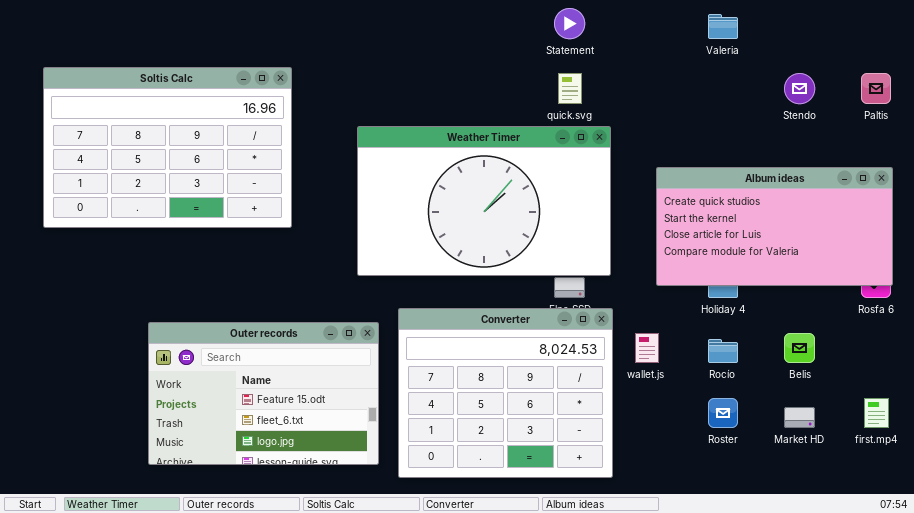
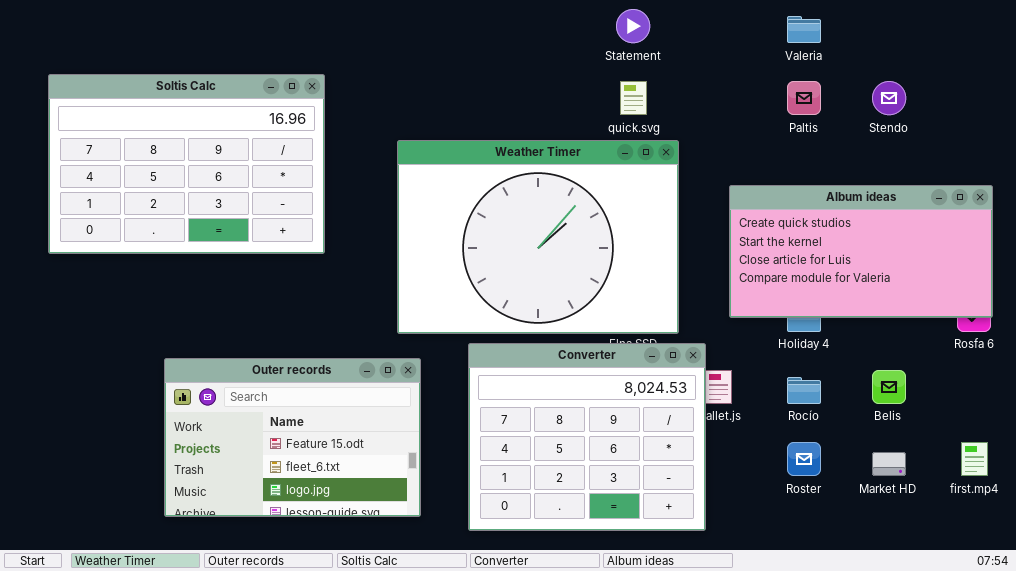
Paltis: [861,73,891,104] -> [787,81,821,115], moved
Weather Timer: [357,126,611,276] -> [397,140,679,334], resized
Converter: [398,308,613,478] -> [468,343,706,531], moved

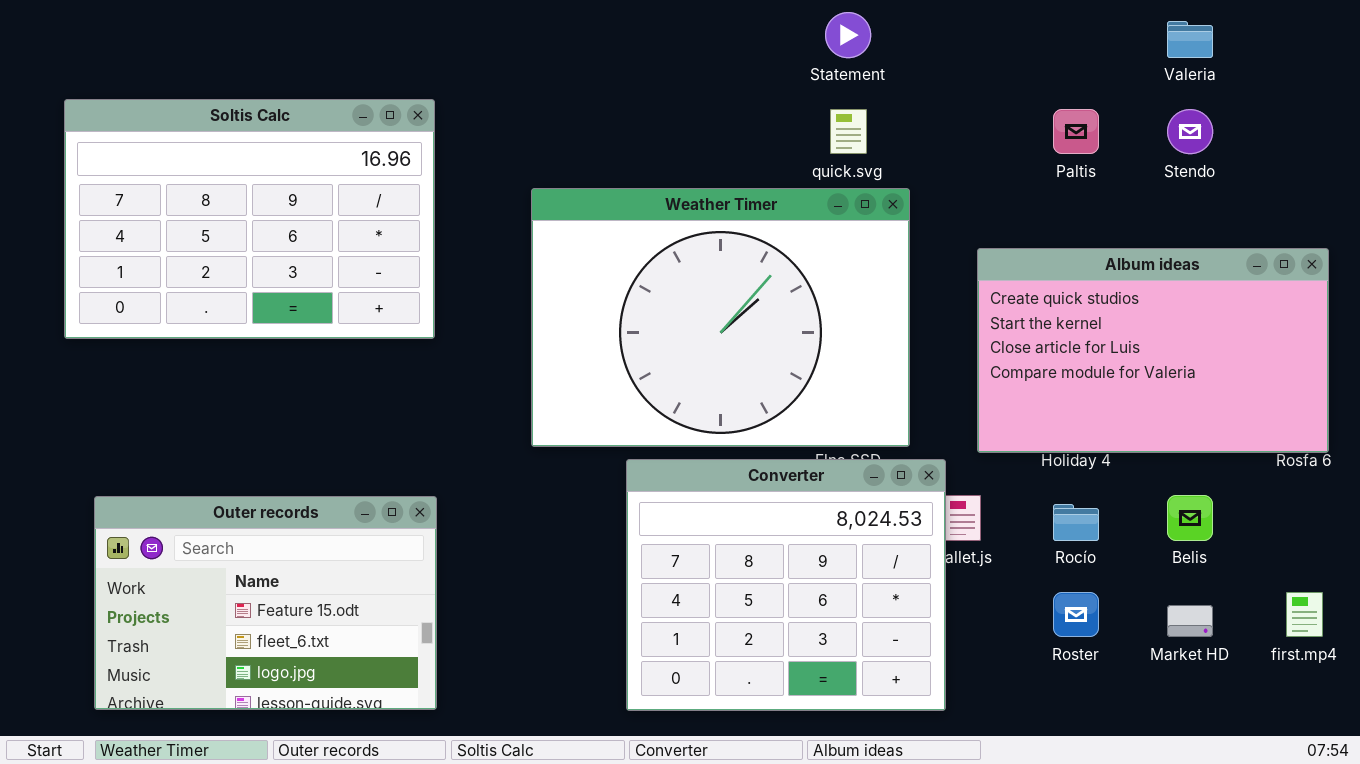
Valeria: [787,16,821,43] -> [1167,21,1213,58], moved
Album ideas: [729,185,993,318] -> [977,248,1329,453], resized
Outer records: [164,358,421,517] -> [94,496,437,710], moved

